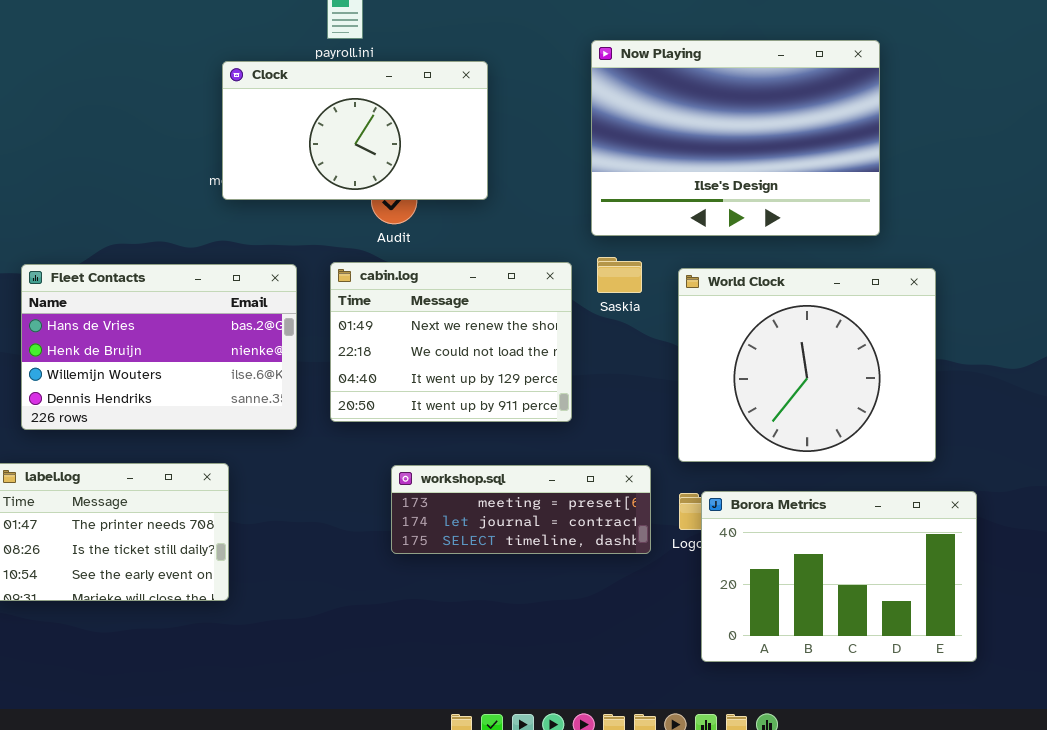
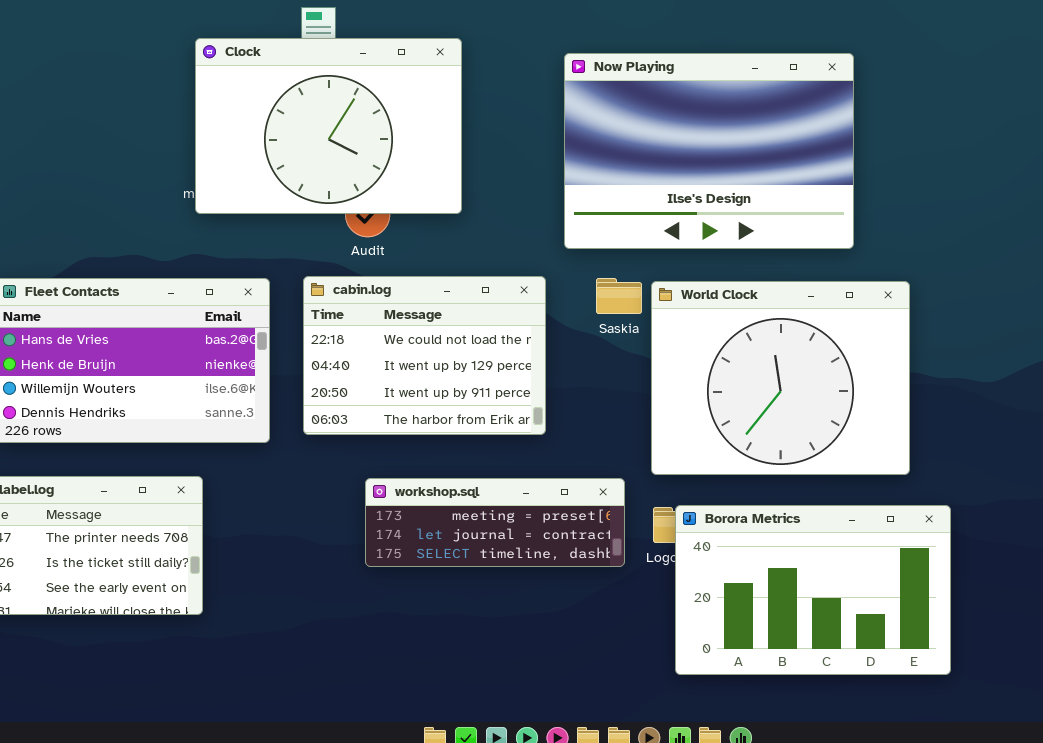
Clock: [222,61,488,200] -> [195,38,462,214], resized
Saskia: [597,257,642,293] -> [596,278,642,314], moved
cabin.log: [330,262,572,422] -> [303,276,546,435], scrolled down 1 row

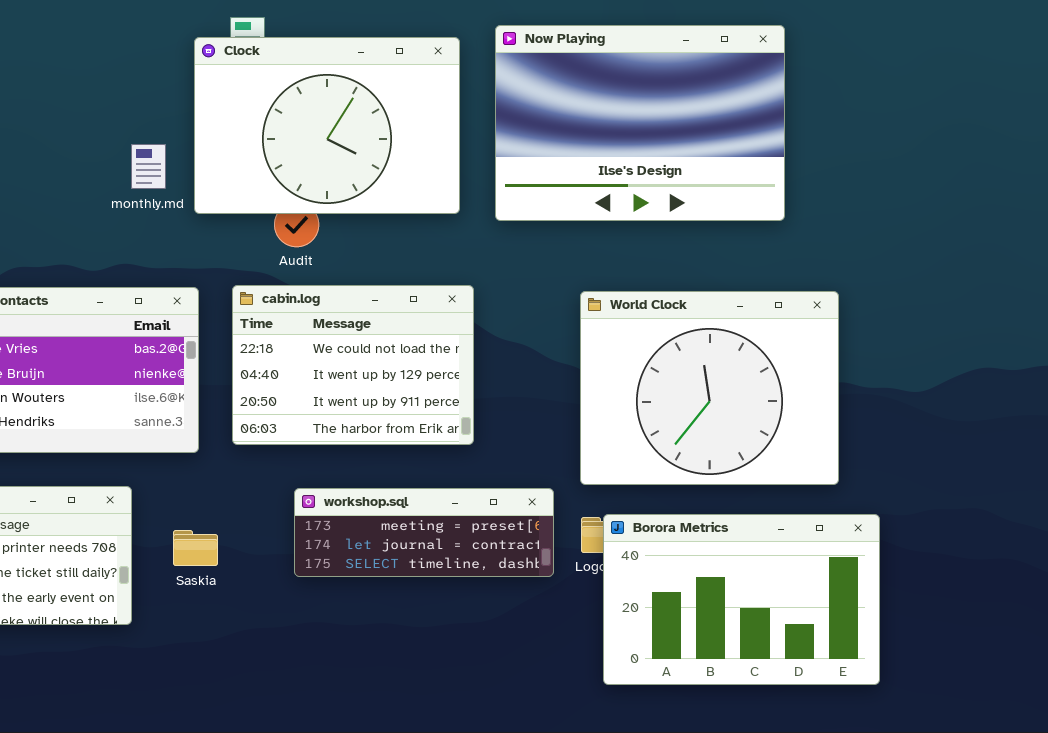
Clock: [195,38,462,214] -> [194,37,460,214], moved
Now Playing: [564,53,854,249] -> [495,25,785,221], moved
Saskia: [596,278,642,314] -> [173,530,218,566], moved

